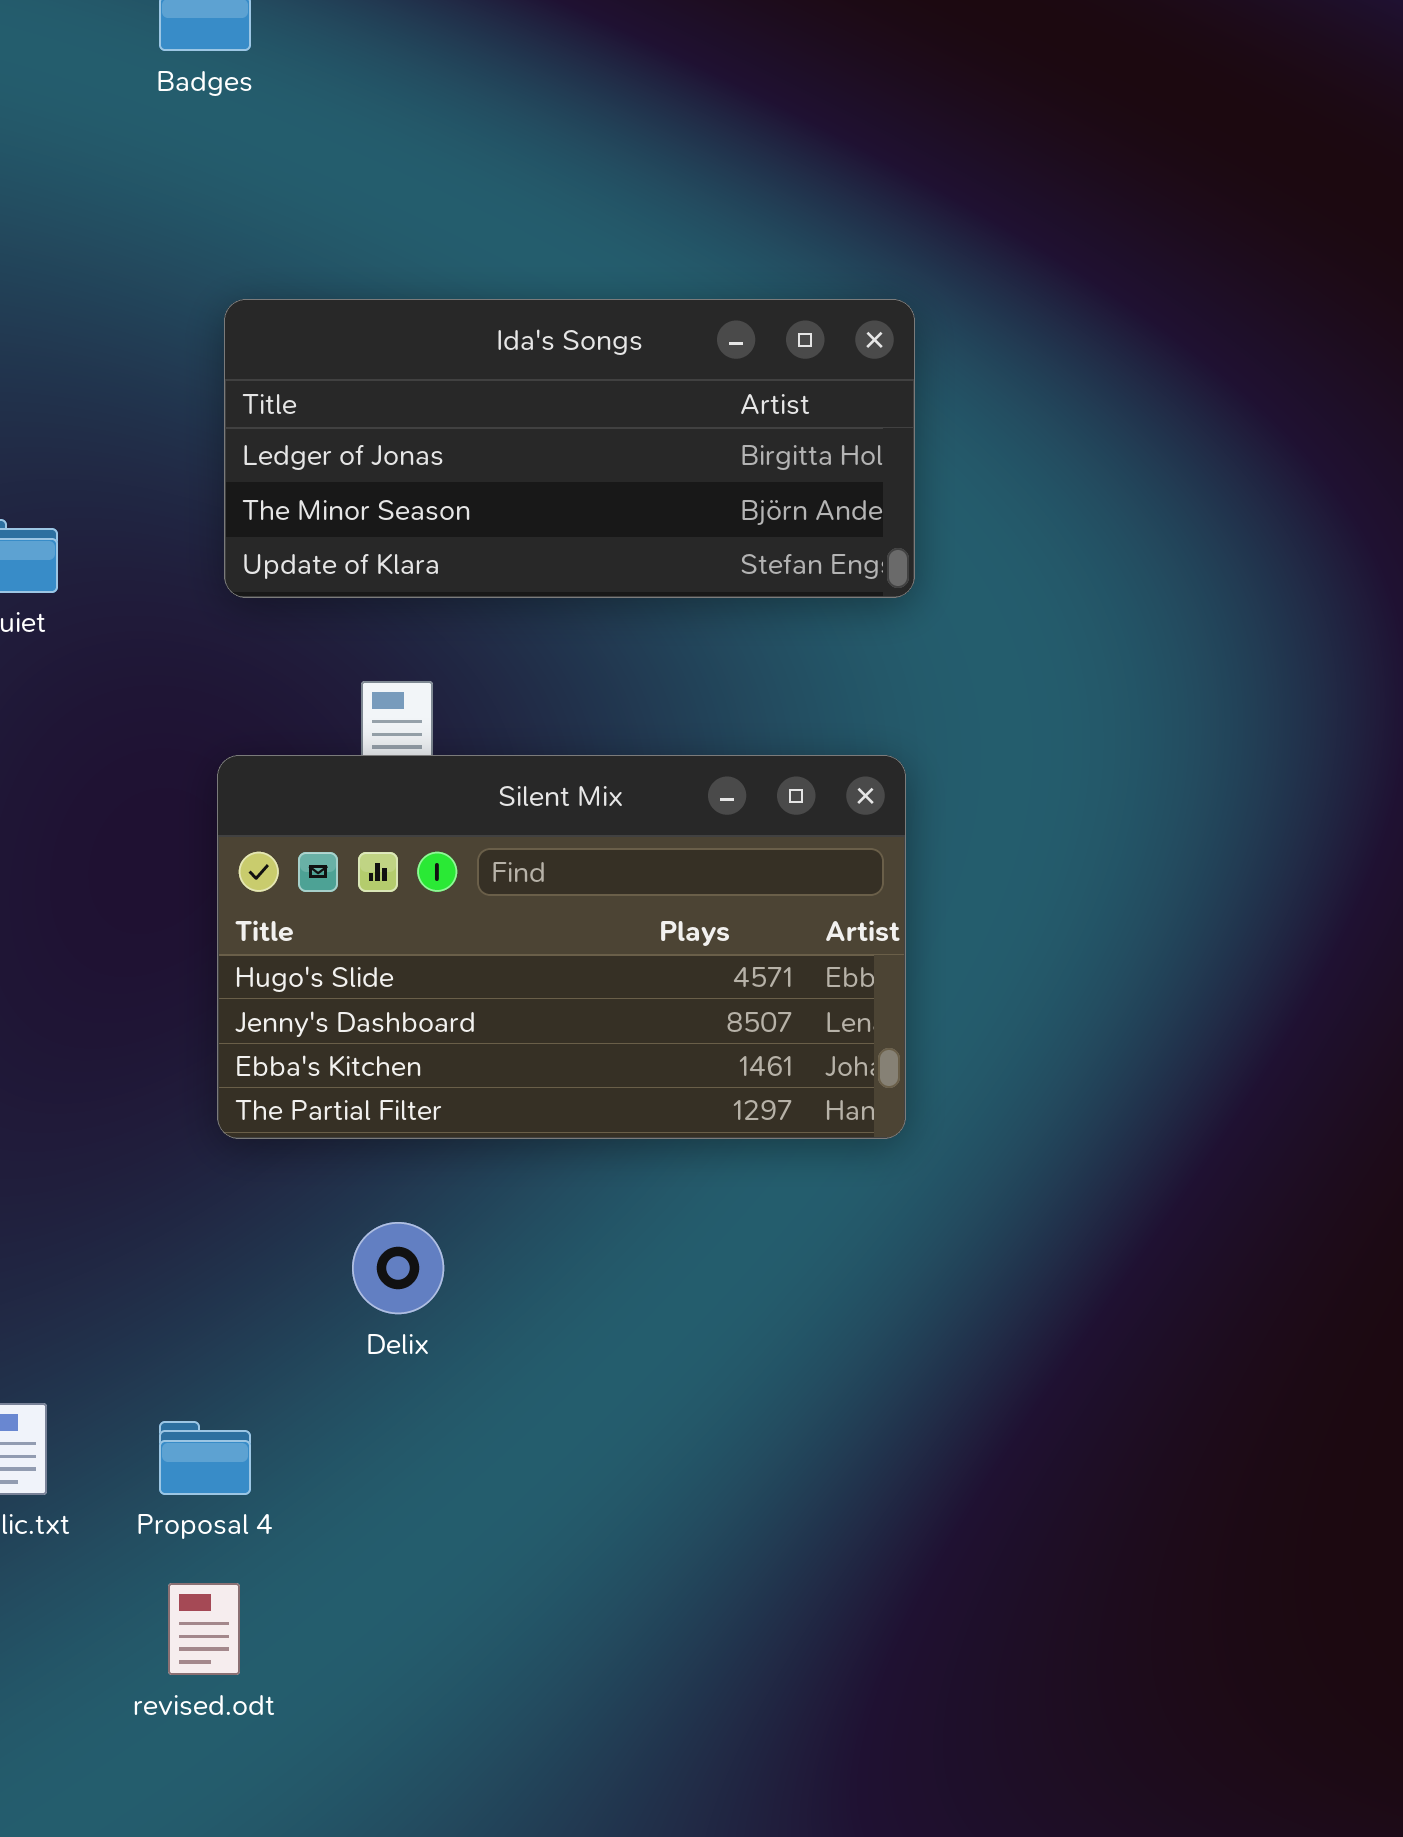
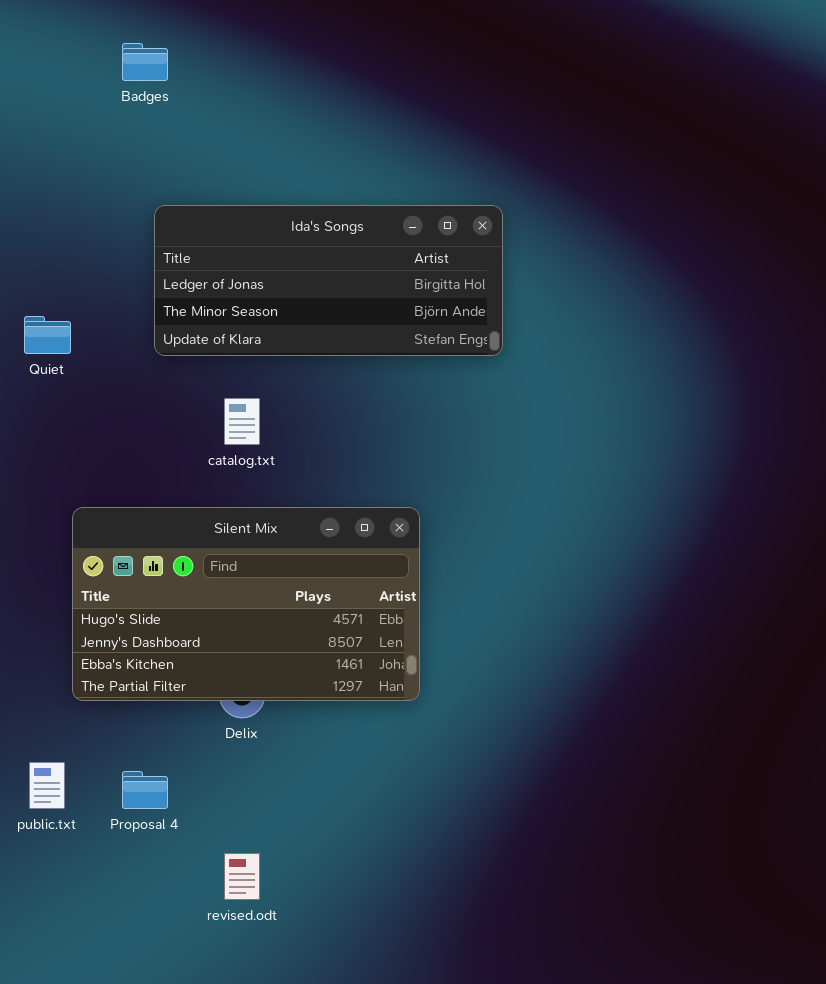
Silent Mix: [217,755,906,1139] -> [72,507,420,701], moved
revised.odt: [168,1583,240,1675] -> [224,853,260,900], moved

